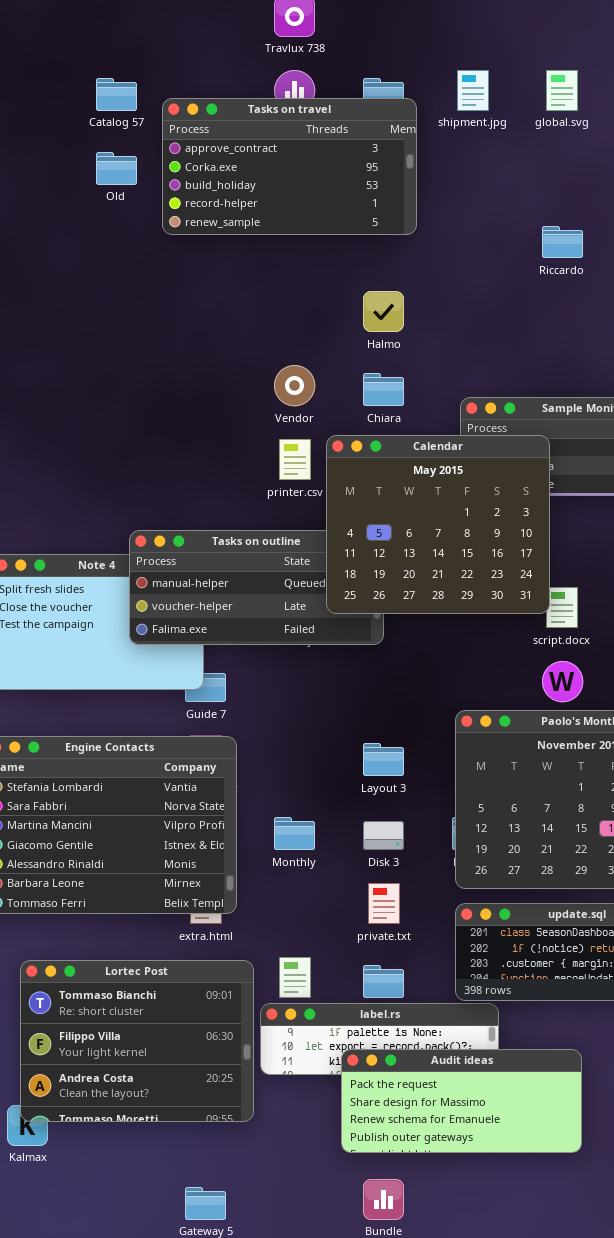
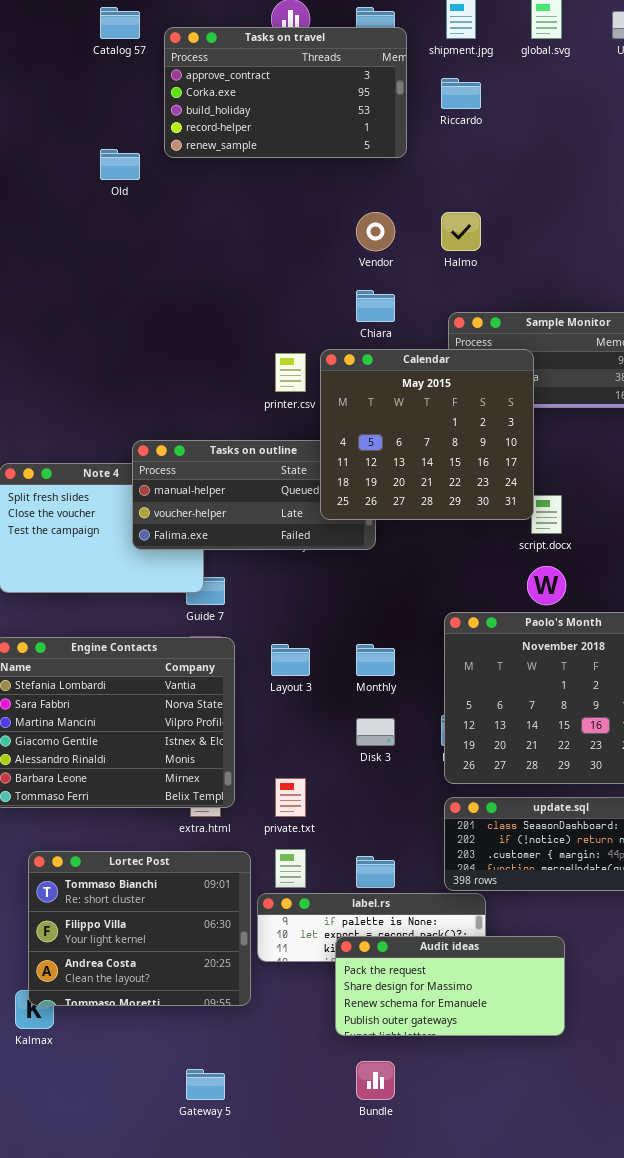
Old: [96,152,137,185] -> [100,149,140,180], moved
Riccardo: [542,226,583,258] -> [441,78,481,109], moved
Halmo: [363,291,404,332] -> [441,212,481,251], moved
Vendor: [274,365,315,406] -> [356,212,395,251], moved
Layout 3: [363,743,404,776] -> [271,644,310,676], moved
Monthly: [274,817,315,850] -> [356,644,395,676], moved
private.txt: [368,883,400,924] -> [275,778,306,817], moved

